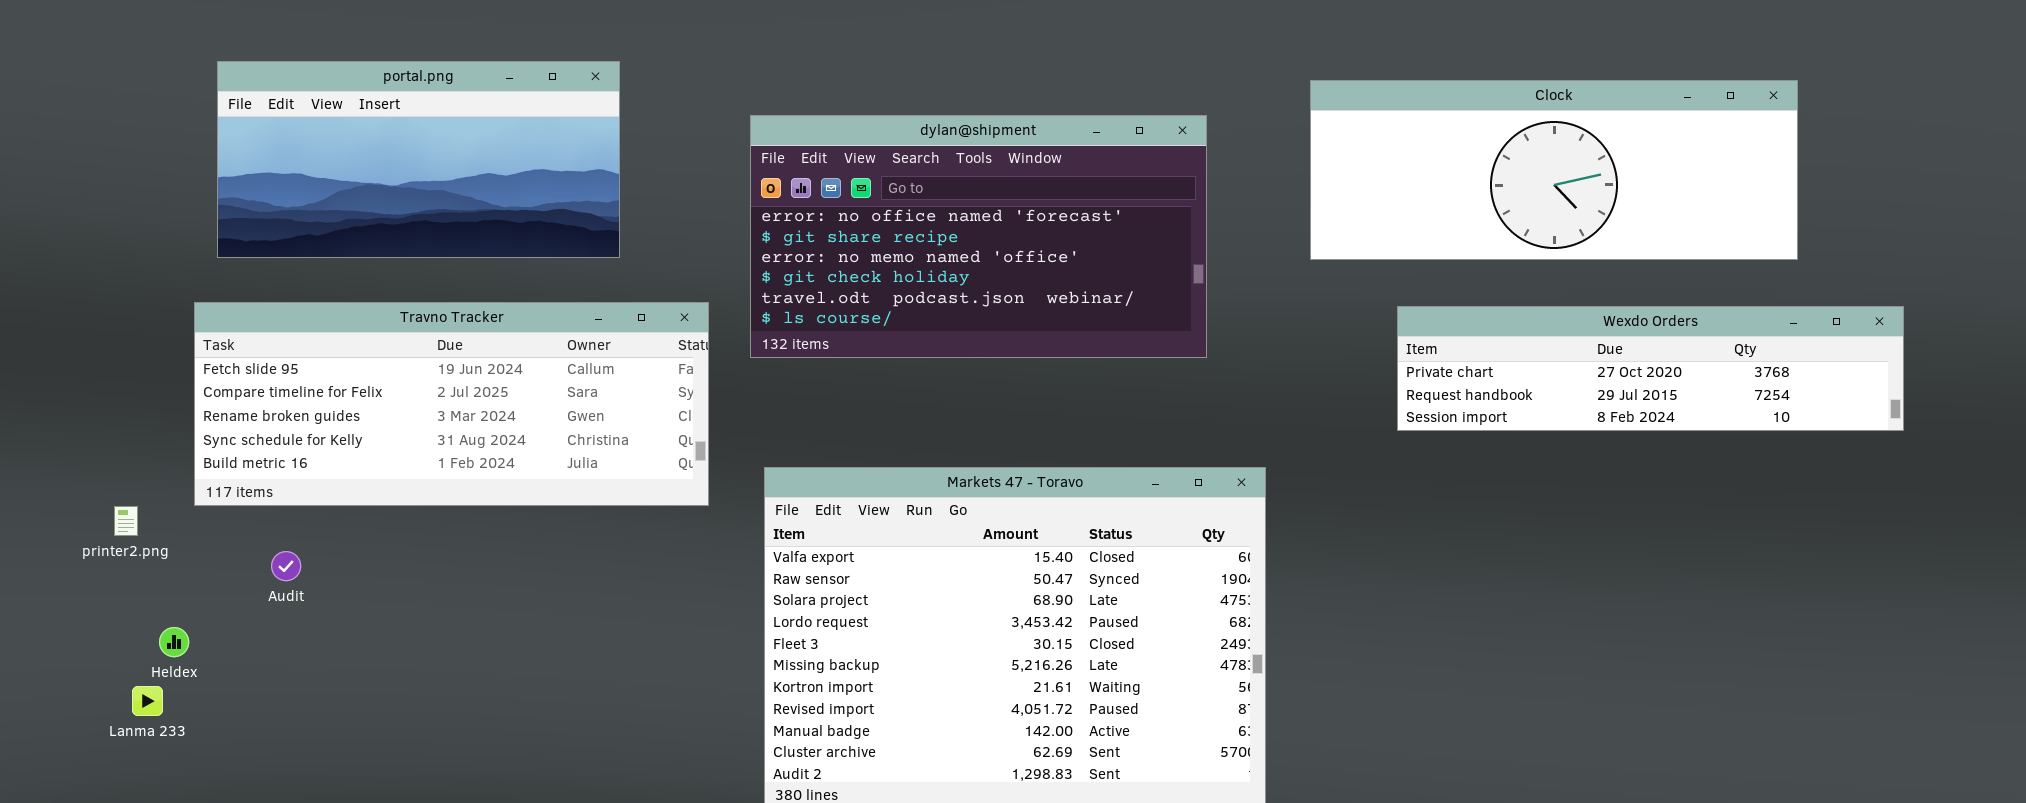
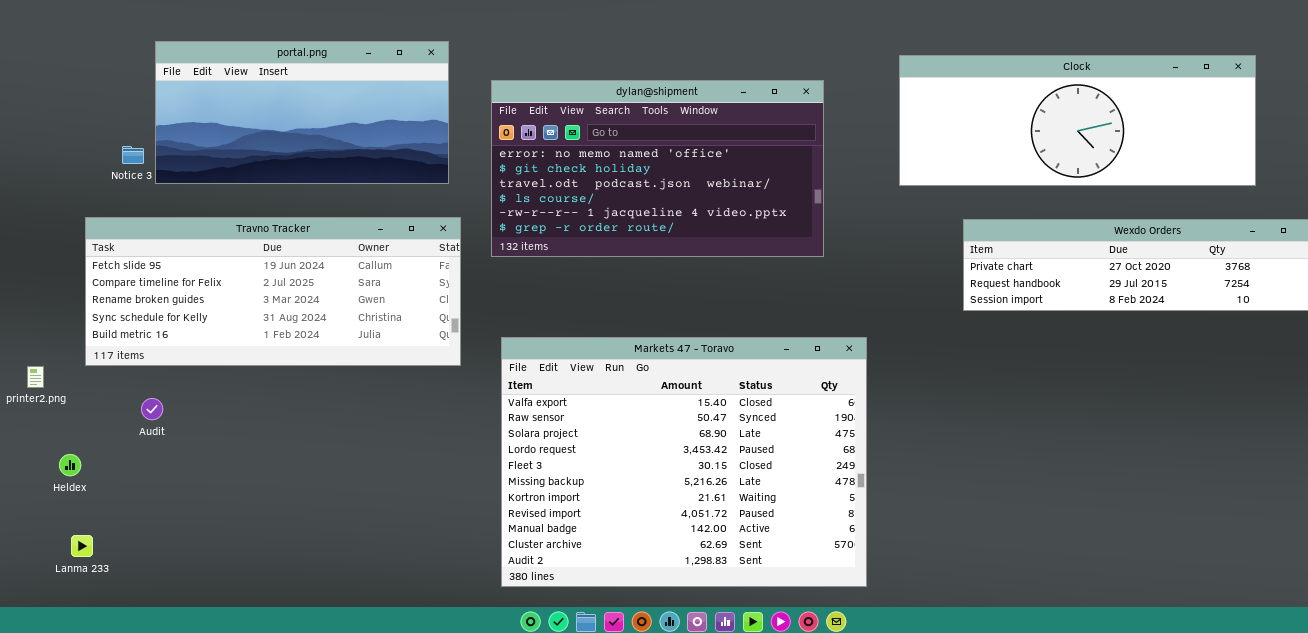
portal.png: [217,61,620,258] -> [155,41,449,184], moved
dylan@shipment: [750,115,1207,358] -> [491,80,824,257], scrolled down 2 rows
Lanma 233: [132,686,163,716] -> [71,535,93,557], moved

